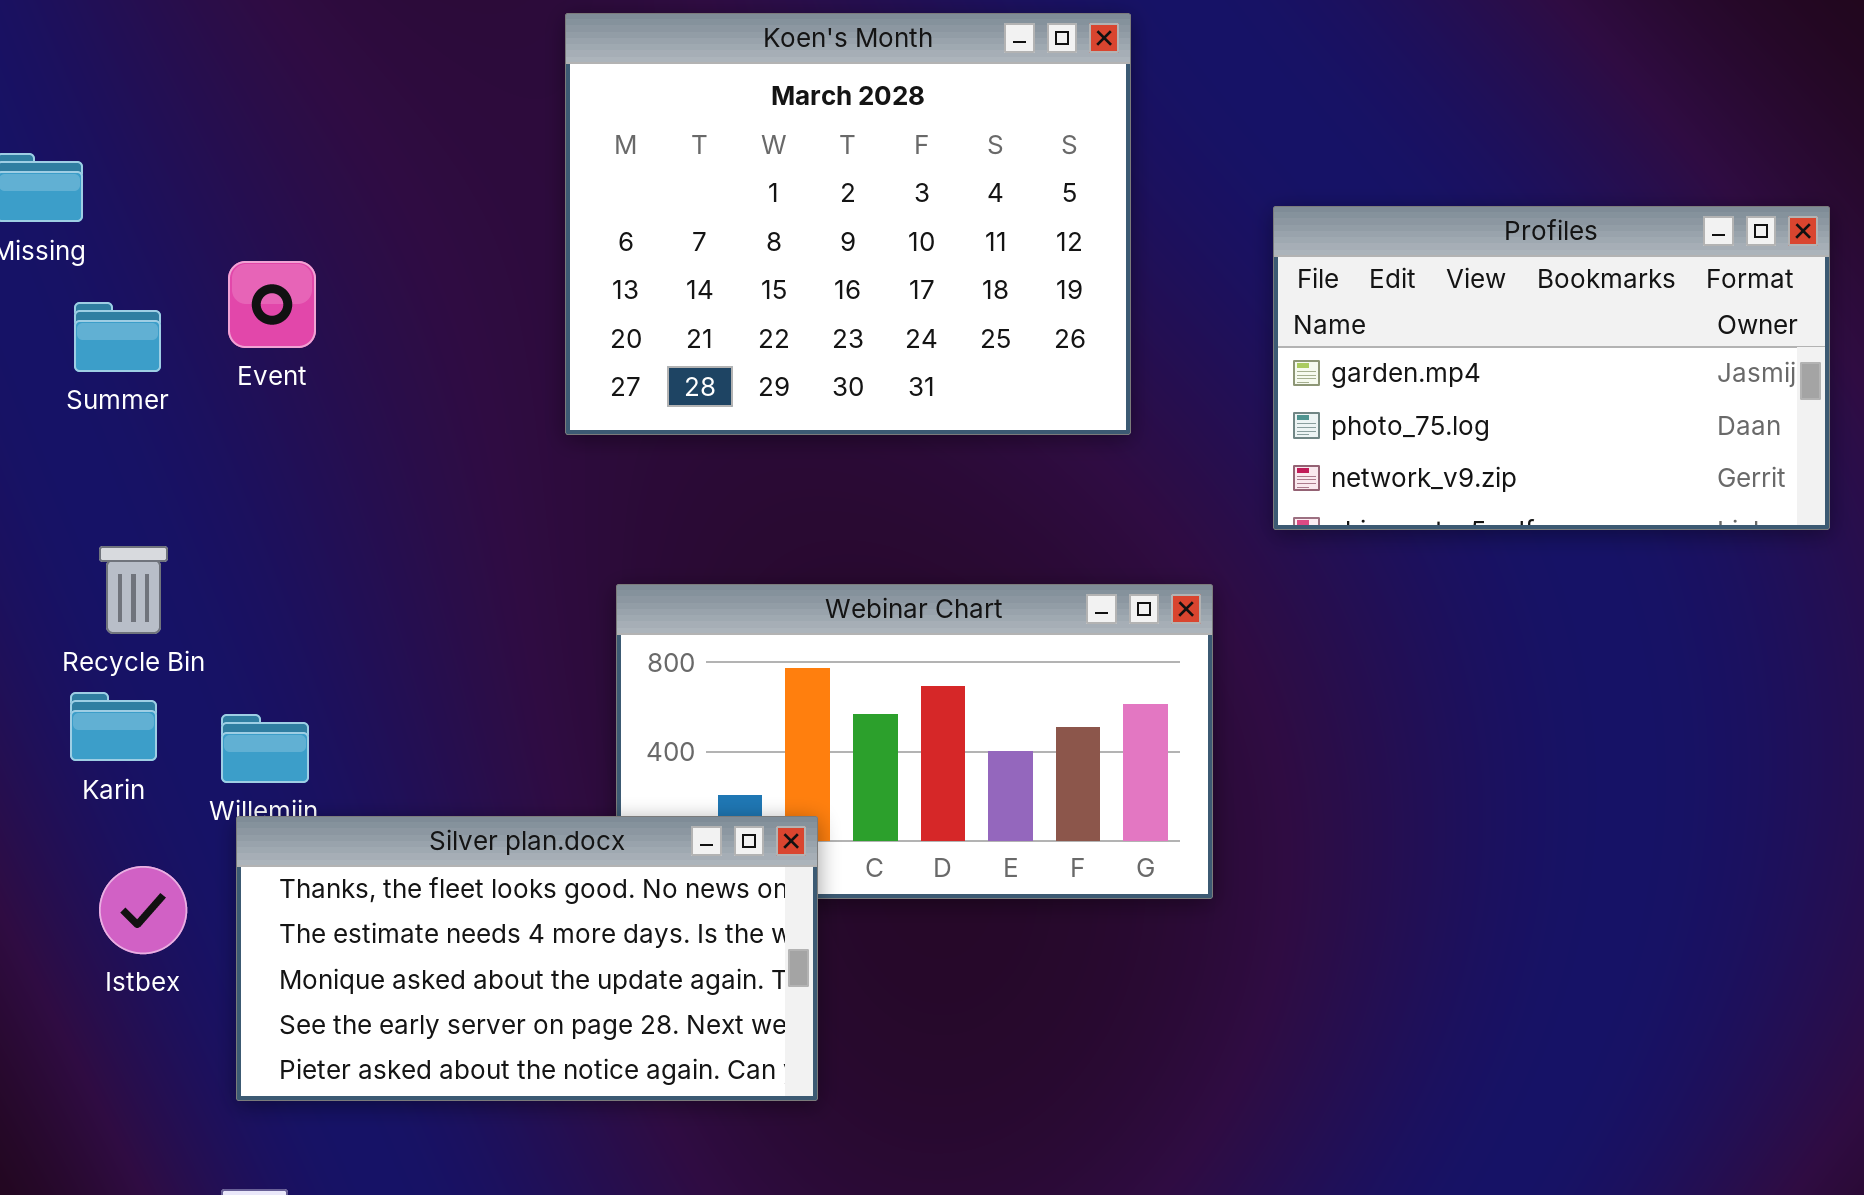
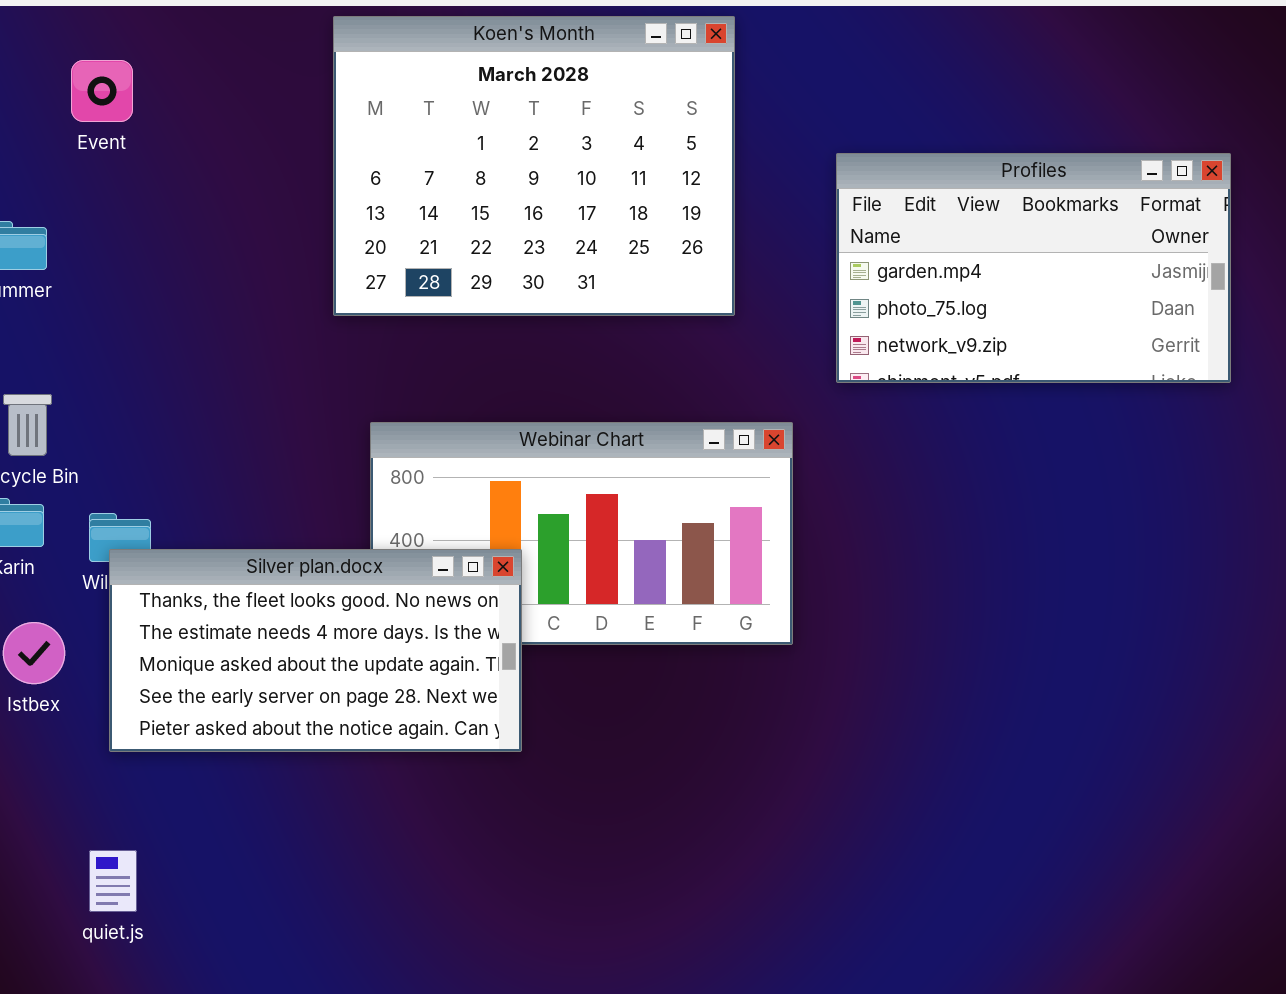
Event: [228,261,316,348] -> [71,60,133,122], moved
Silver plan.docx: [236,816,818,1101] -> [109,549,522,752], moved

